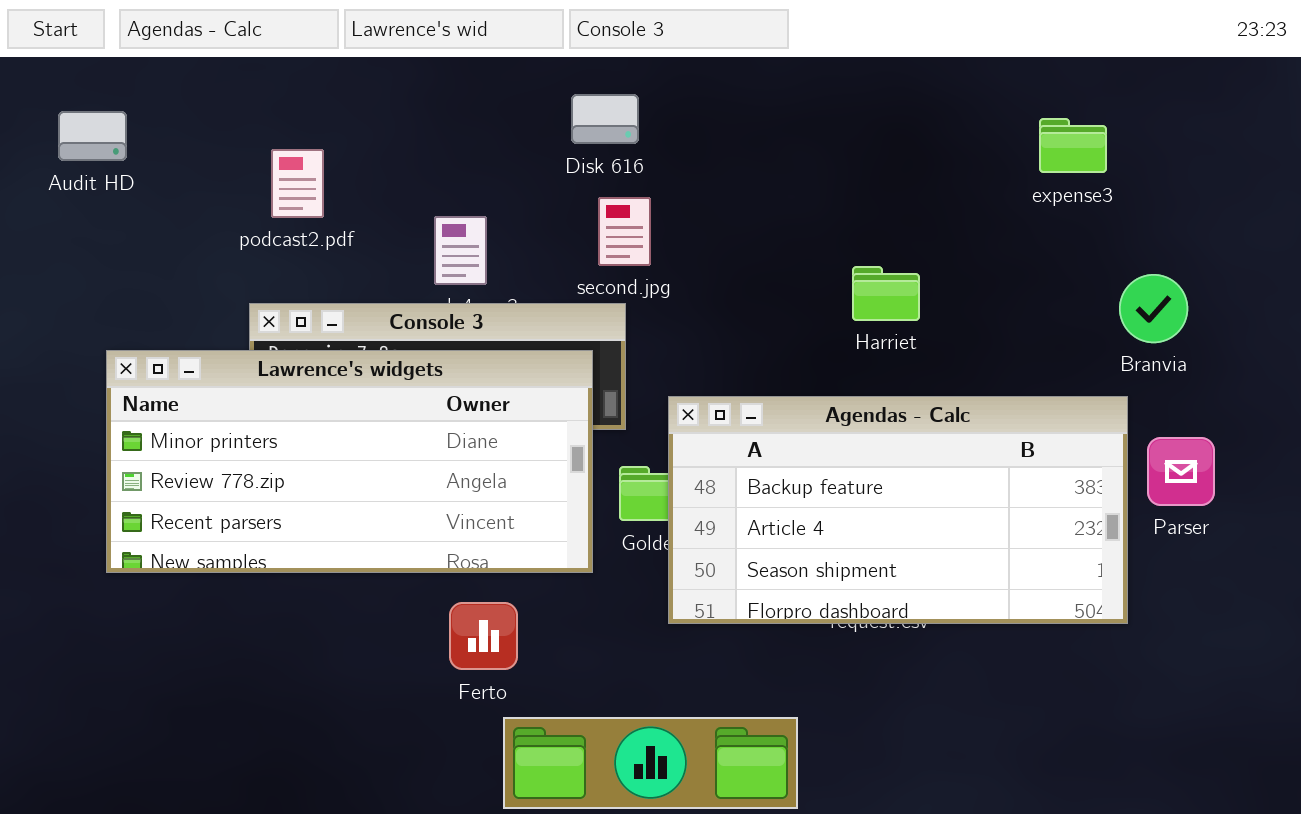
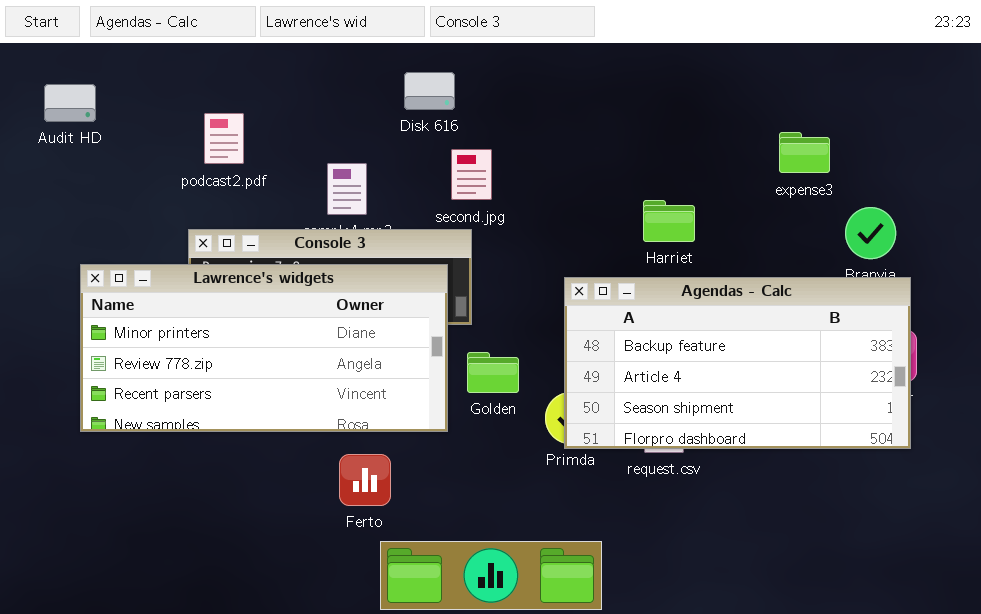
Disk 616: [571,94,639,144] -> [404,72,455,110], moved
expense3: [1039,118,1107,173] -> [779,132,830,173], moved
Agendas - Calc: [668,396,1128,624] -> [564,277,911,449], moved

